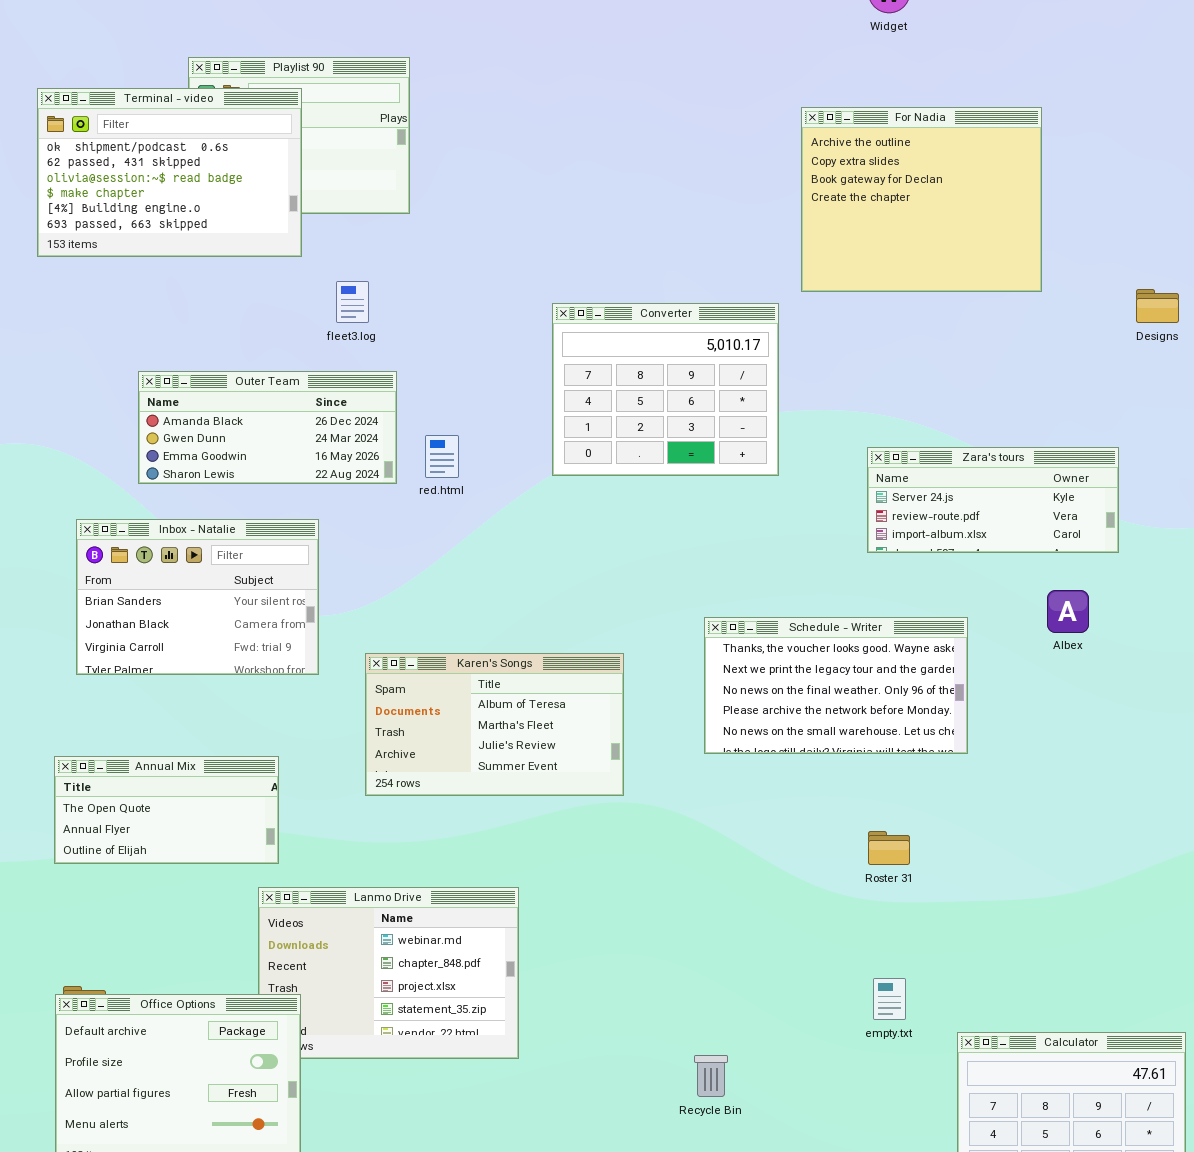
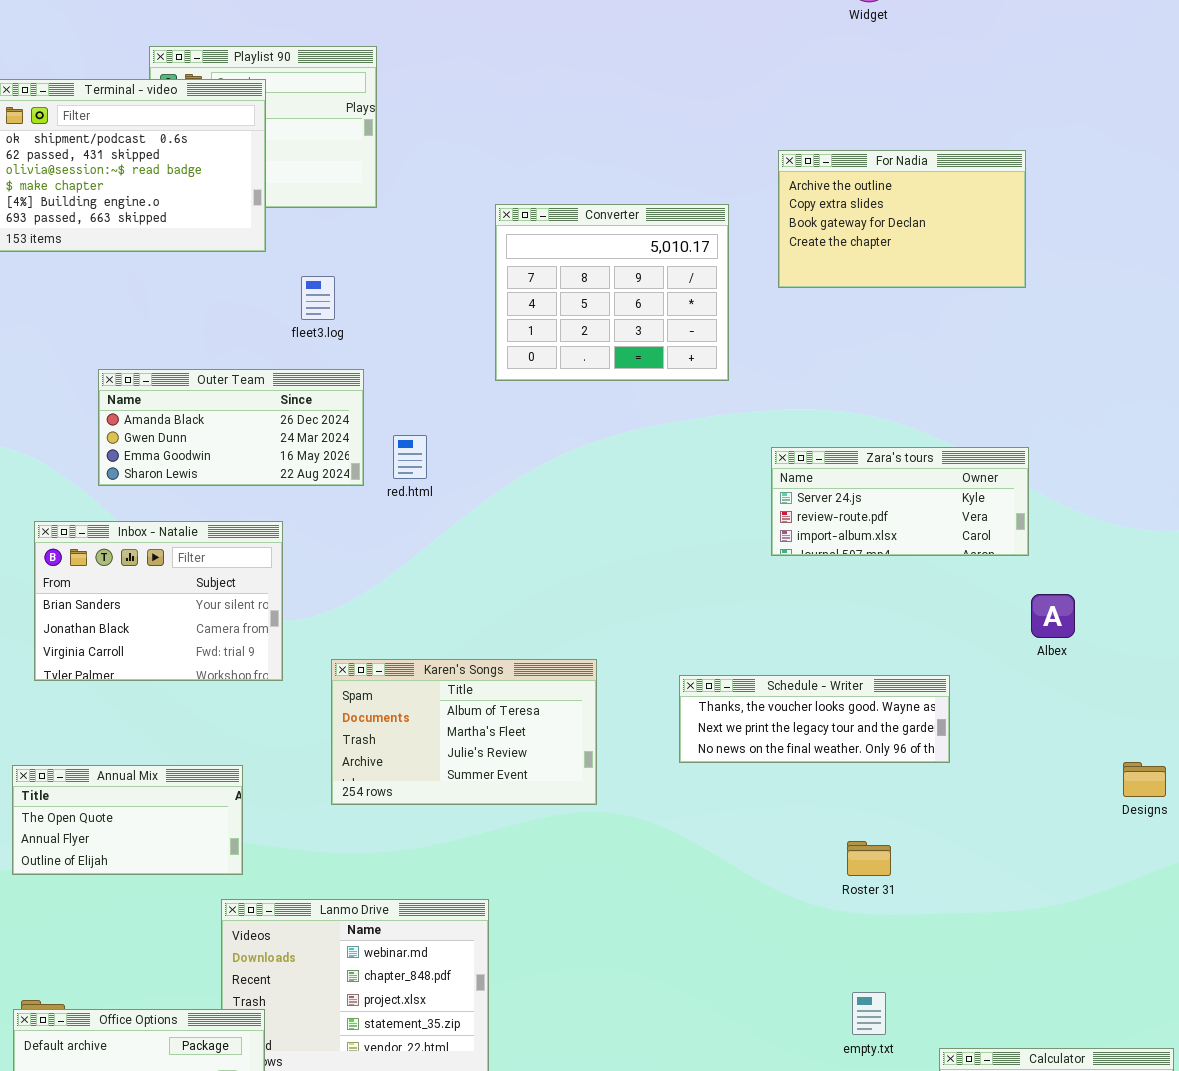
For Nadia: [801,107,1042,292] -> [778,150,1026,288], resized
Designs: [1136,289,1179,323] -> [1123,762,1166,797], moved
Converter: [552,303,779,476] -> [495,204,729,381], moved
Zara's tours: [867,447,1119,553] -> [771,447,1029,556], moved
Schedule - Writer: [704,617,968,754] -> [679,675,950,763], resized

